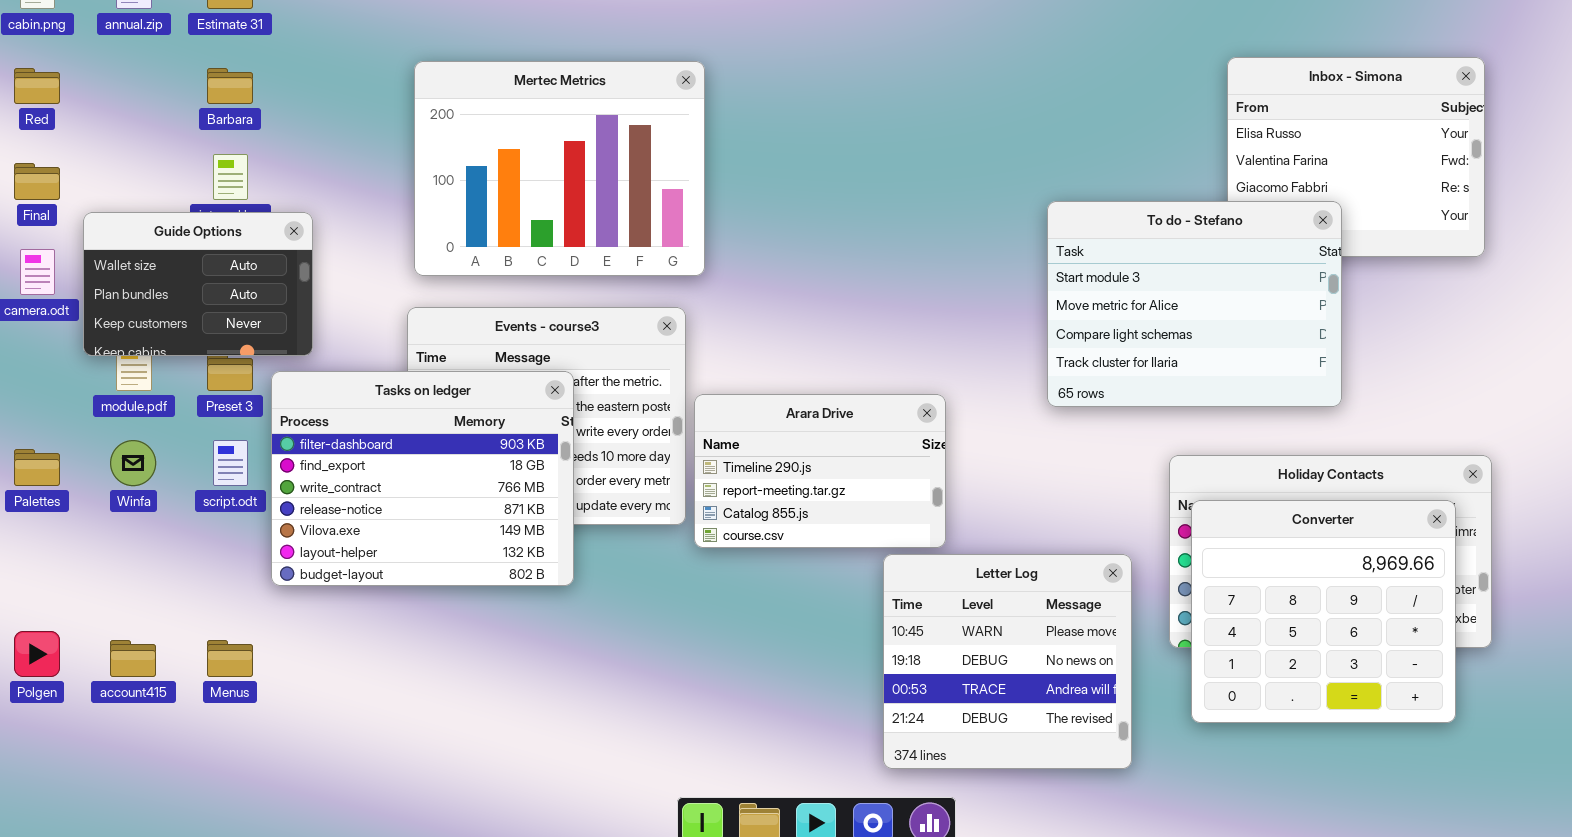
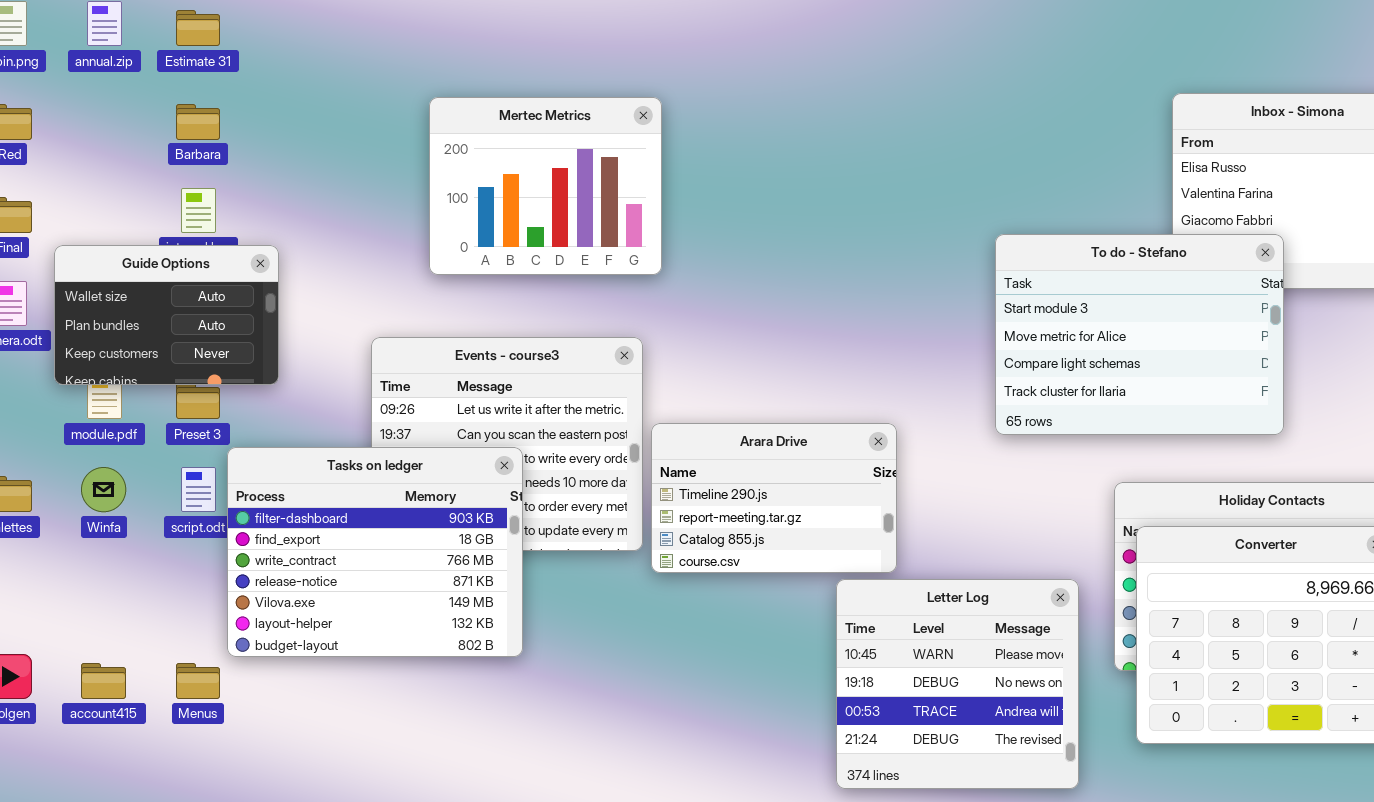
Mertec Metrics: [414,61,705,276] -> [429,97,662,275], resized
Tasks on ledger: [271,371,574,586] -> [227,447,523,657], moved

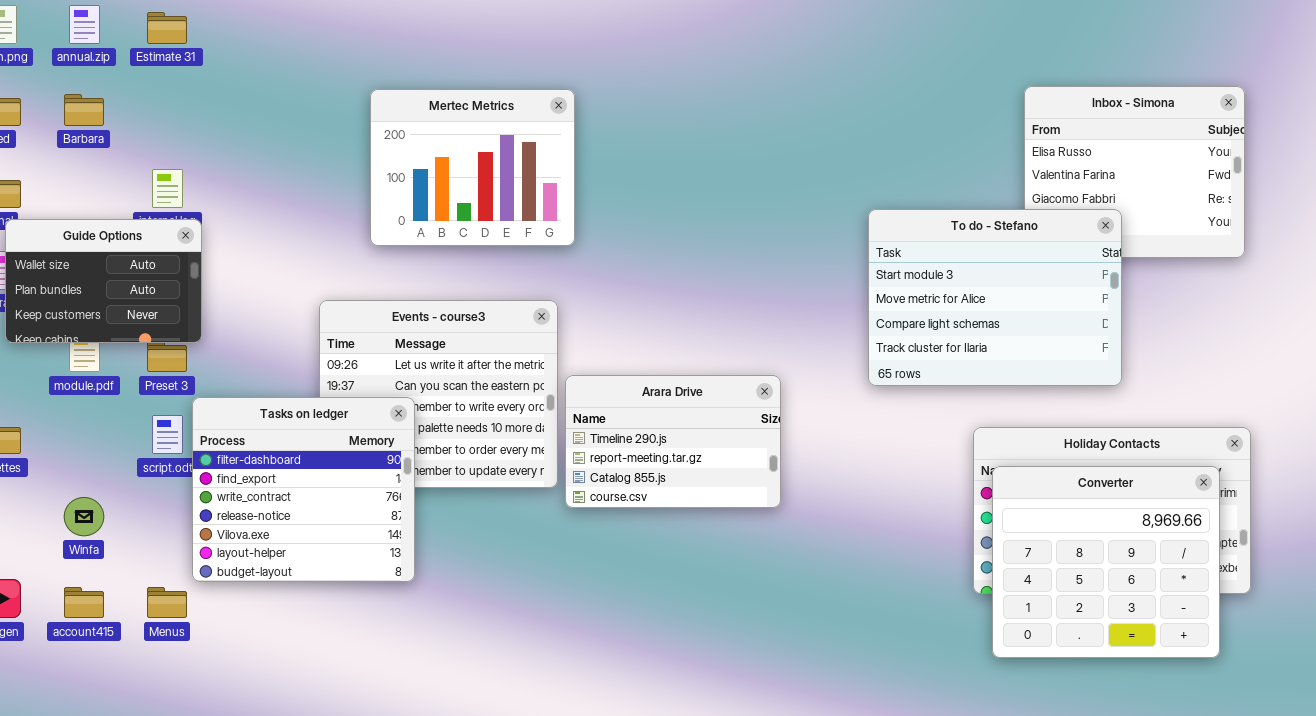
Barbara: [176,104,220,140] -> [64,94,104,126], moved
Guide Options: [54,245,279,385] -> [5,219,202,343], moved
Tasks on ledger: [227,447,523,657] -> [192,397,415,582], resized
Winfa: [81,467,126,512] -> [64,497,104,536], moved
Letter Log: [836,579,1079,789] -> none, closed

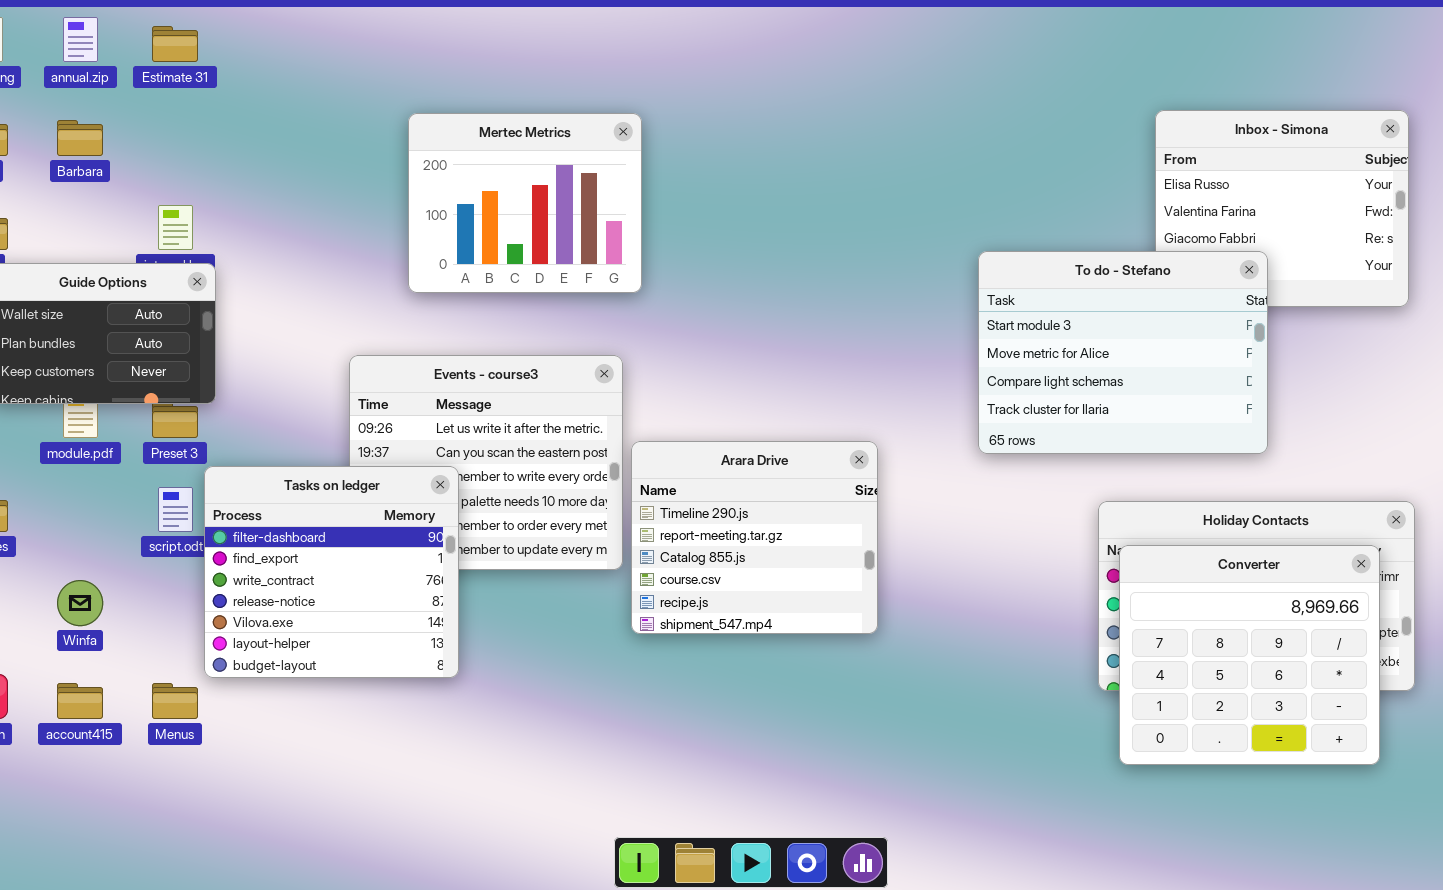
Arara Drive: [565,375,781,508] -> [631,441,878,634], resized

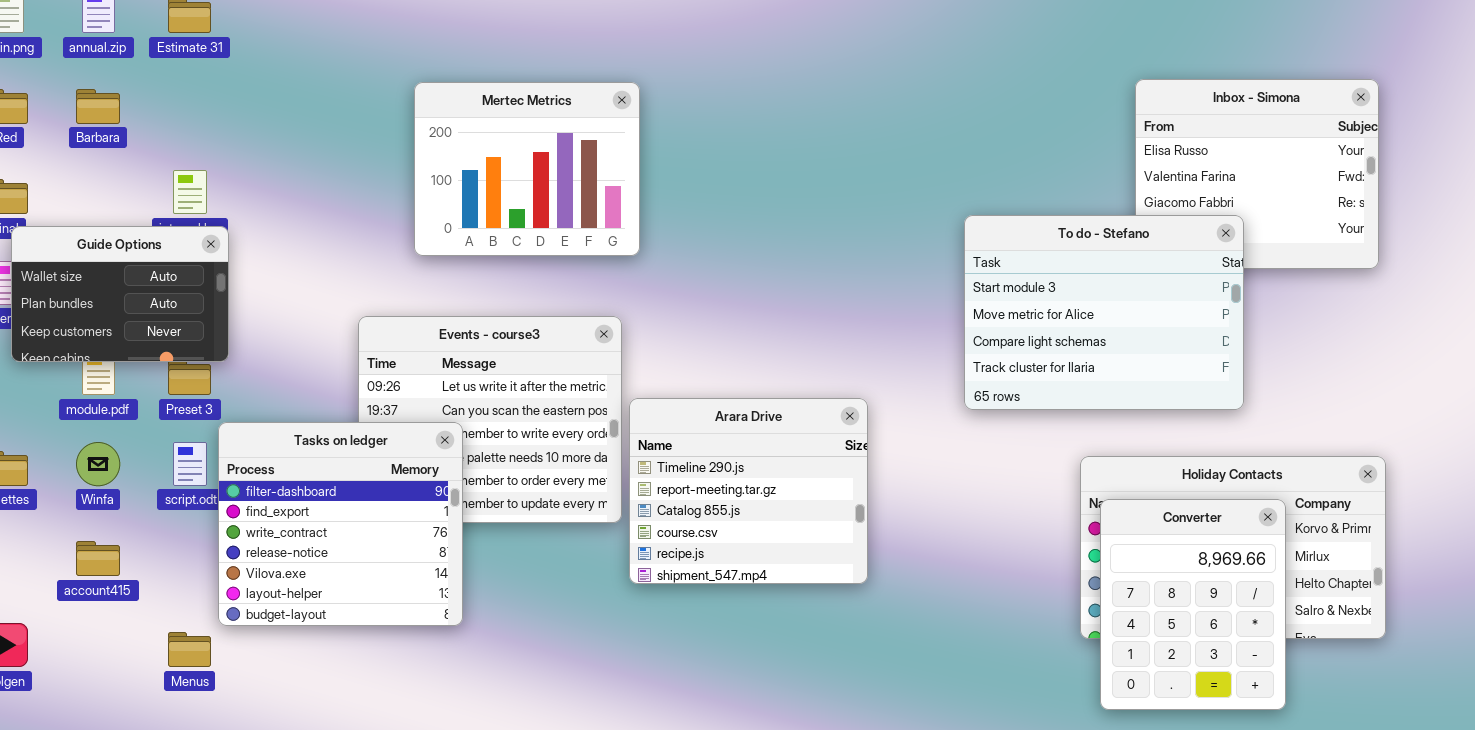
Converter: [1119,545,1380,765] -> [1100,499,1286,710], resized
Winfa: [57,580,103,626] -> [76,442,120,486], moved
account415: [57,683,103,719] -> [76,541,120,576], moved

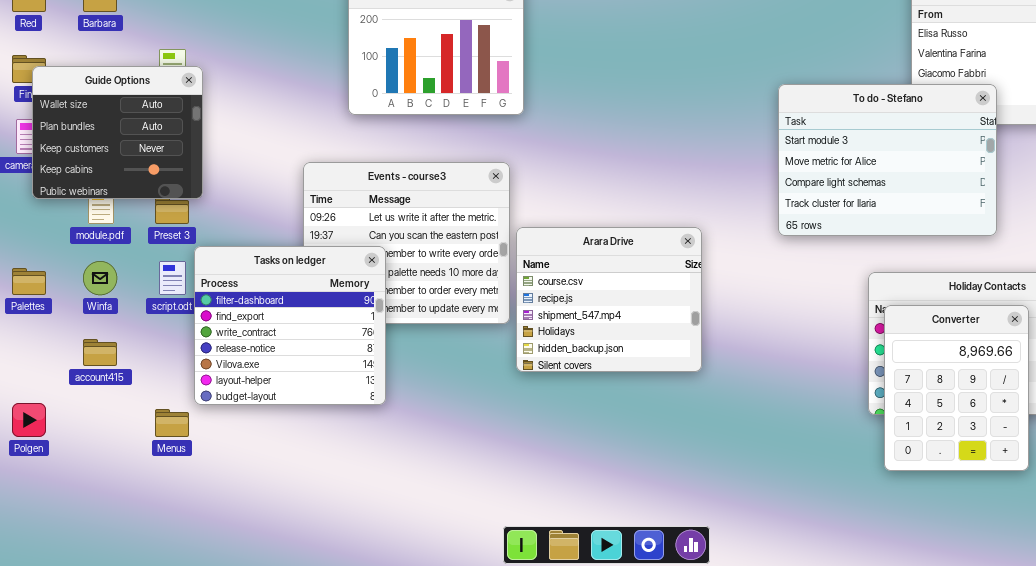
Guide Options: [11,226,229,362] -> [32,66,203,199], resized
Arara Drive: [629,398,868,584] -> [516,227,702,372], scrolled down 3 rows

